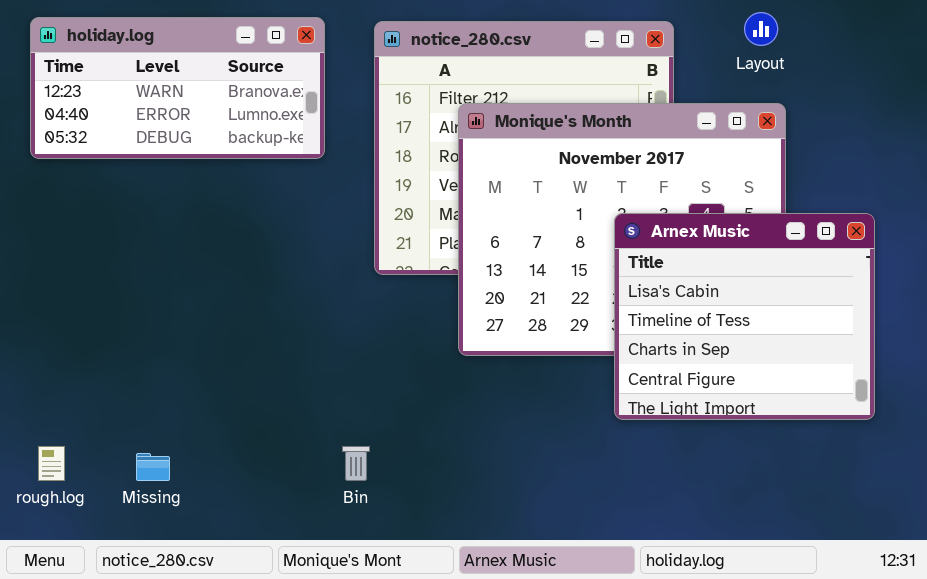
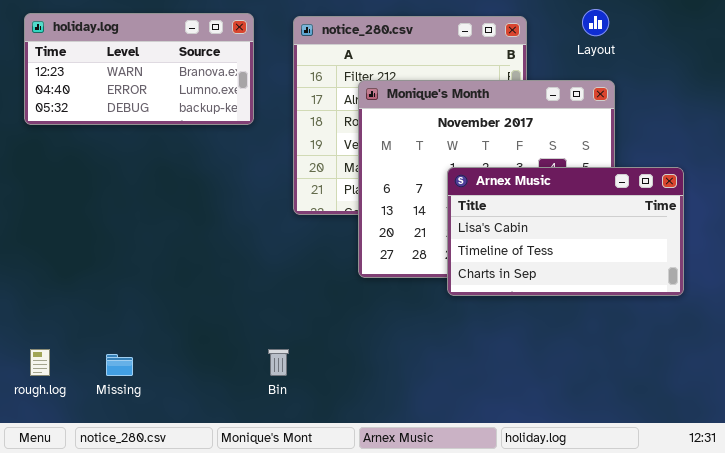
Arnex Music: [614,213,875,420] -> [447,167,684,296], resized

